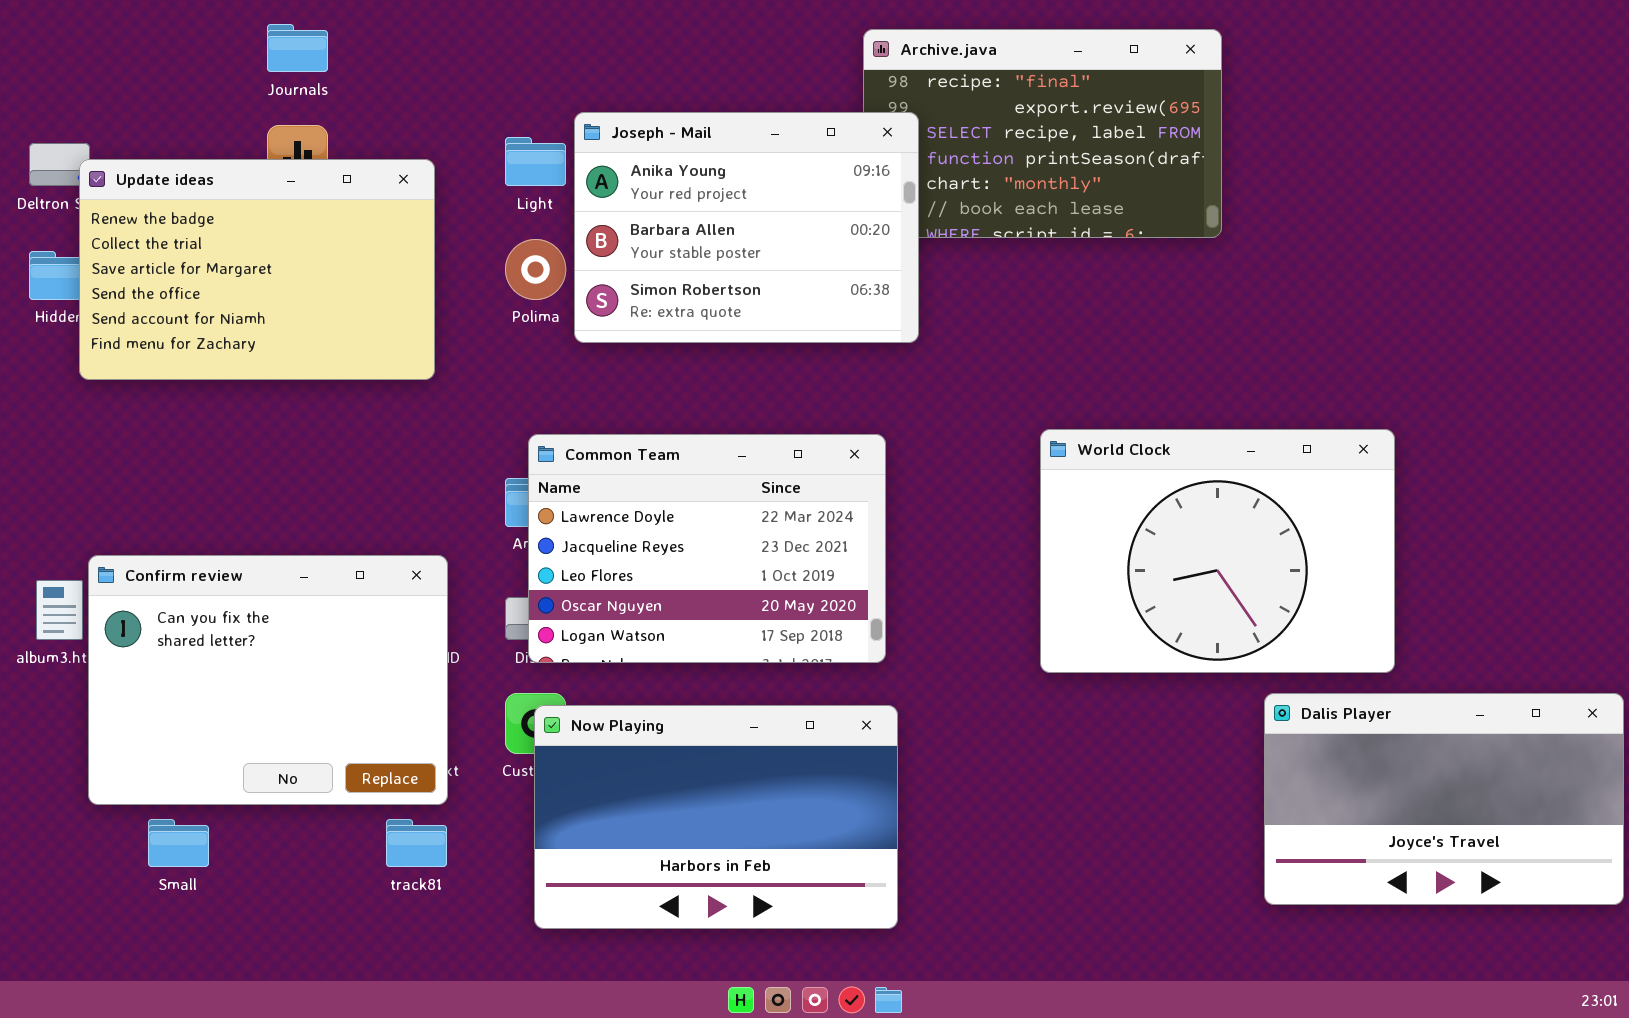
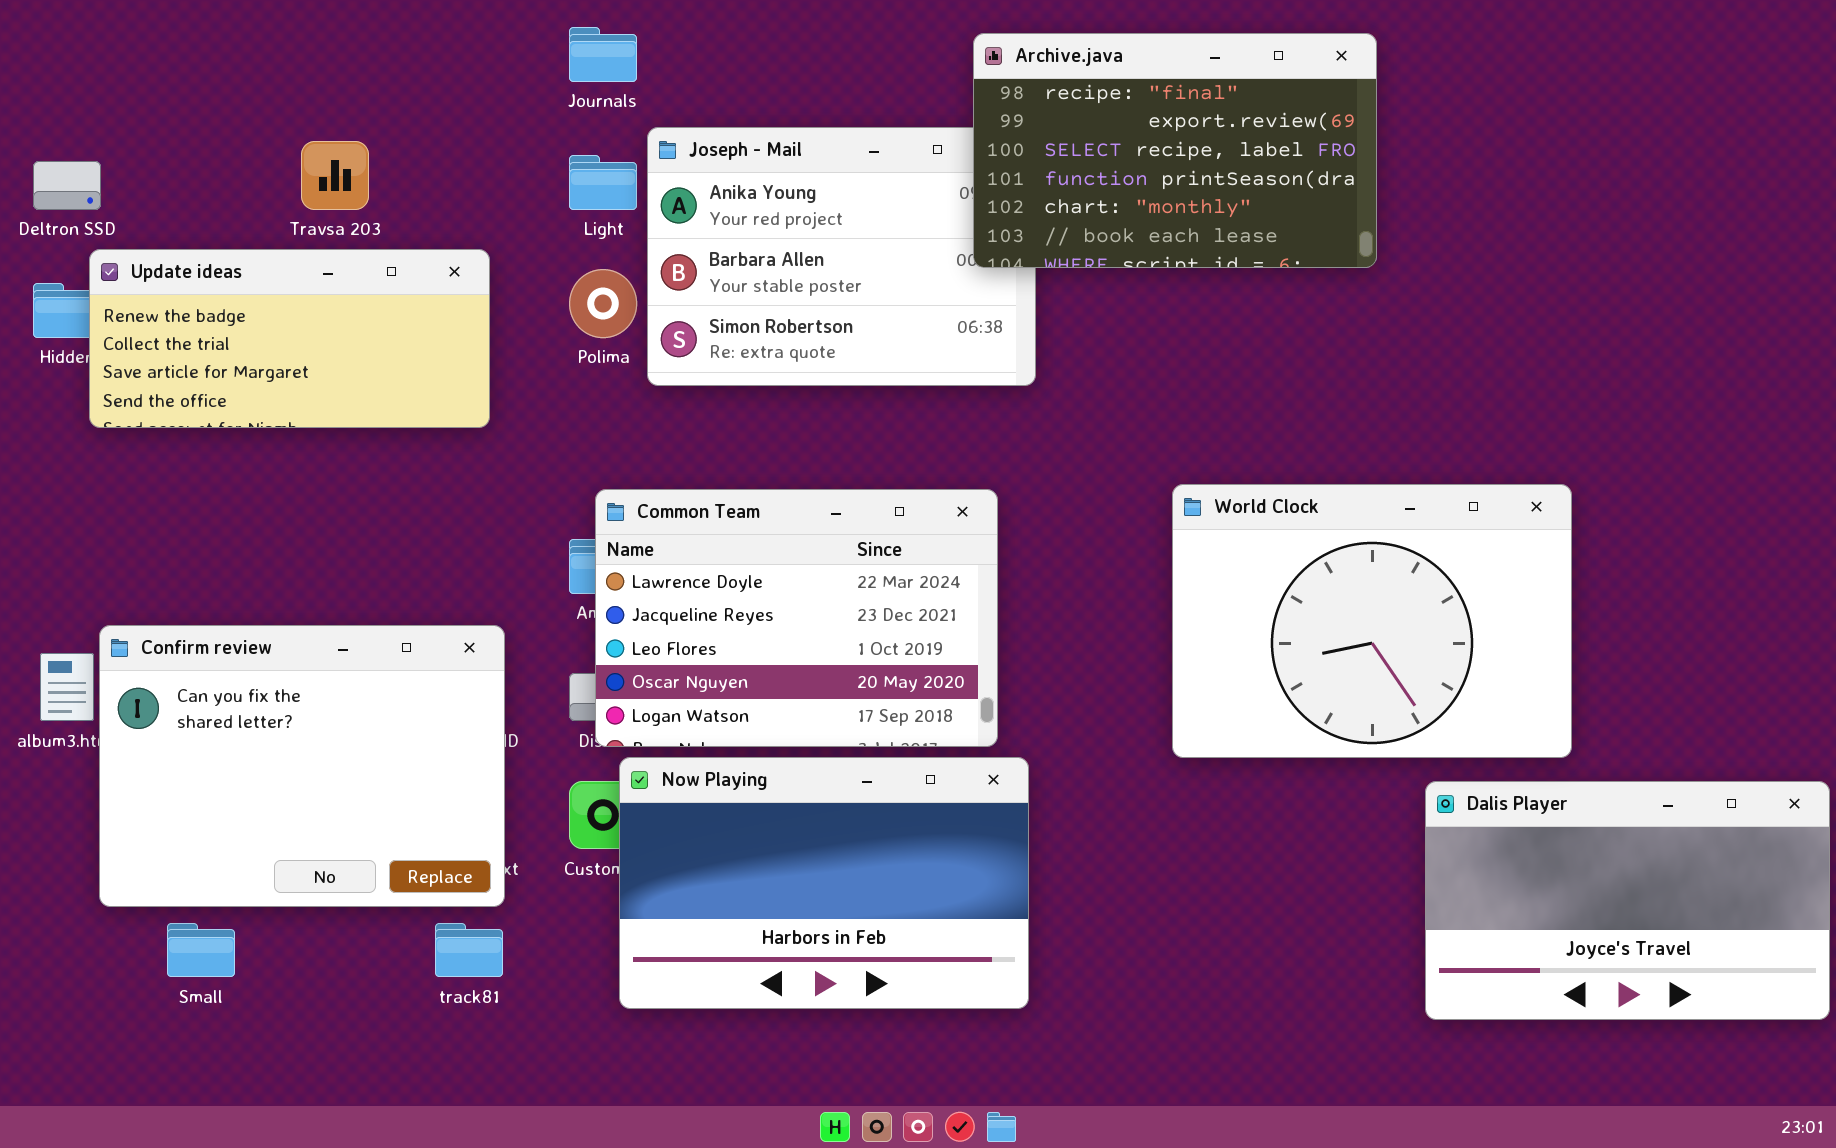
Journals: [267,24,328,72] -> [569,27,637,82], moved
Archive.java: [863,29,1222,238] -> [973,33,1377,268], raised
Update ideas: [79,159,435,380] -> [89,249,490,428], resized
Now Playing: [534,705,898,929] -> [619,757,1029,1009], moved

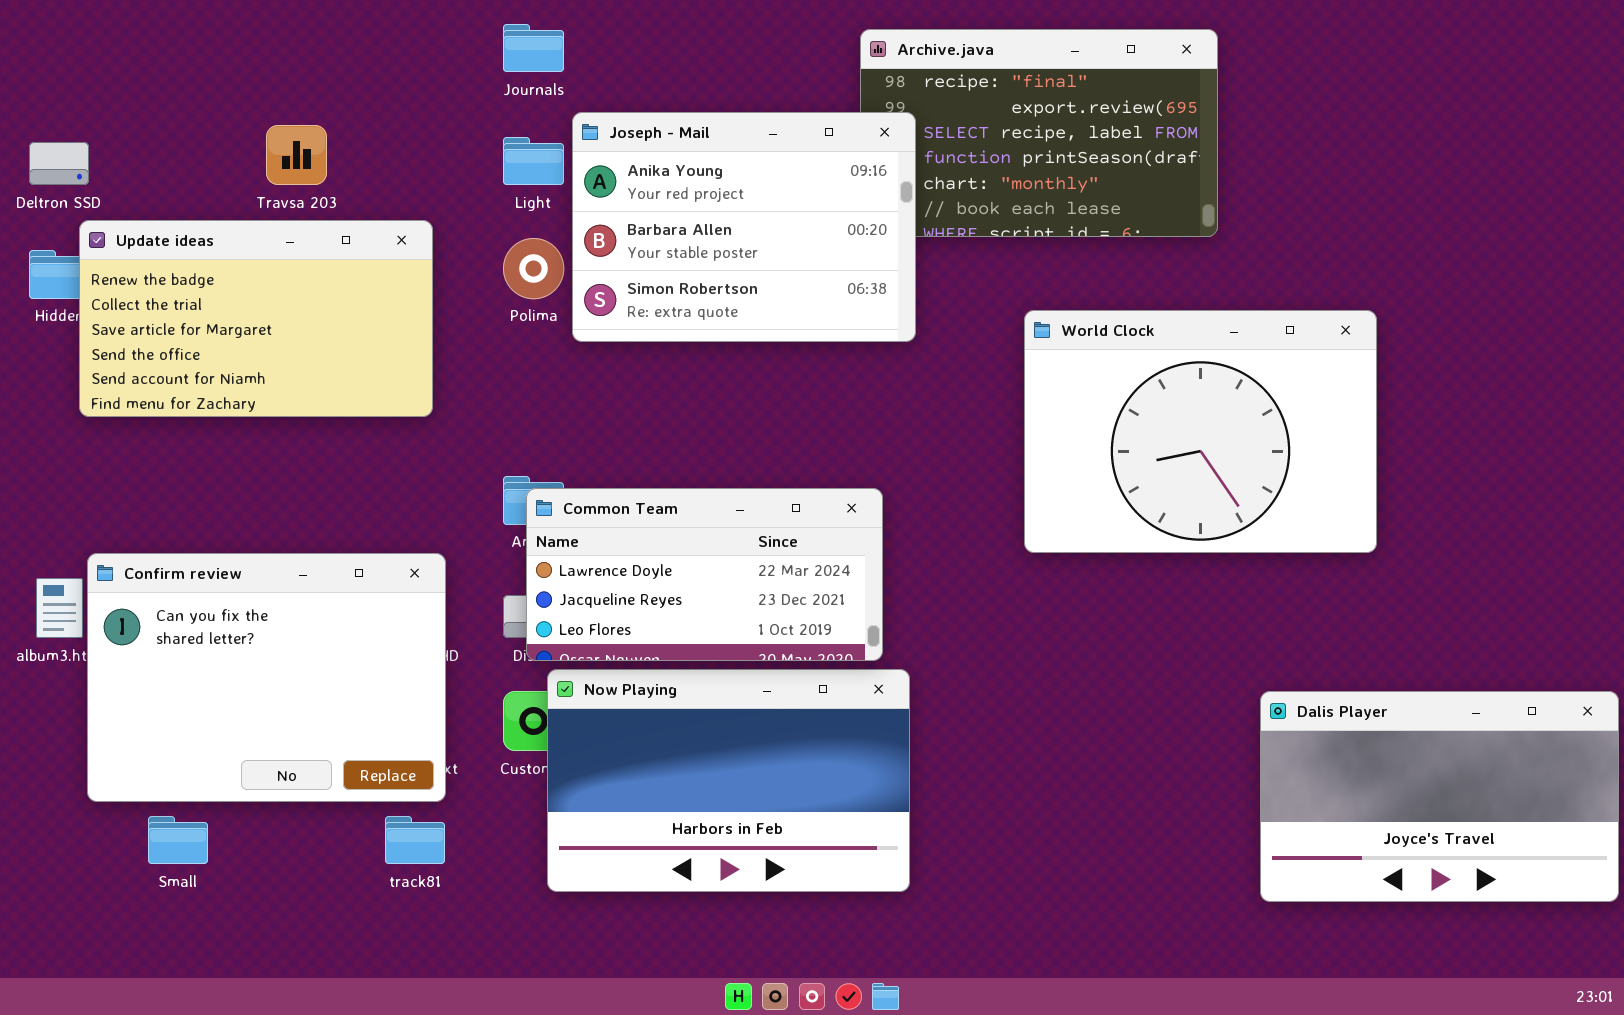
Joseph - Mail: [647,127,1036,386] -> [572,112,916,342], raised
Update ideas: [89,249,490,428] -> [79,220,433,417], resized
World Clock: [1172,484,1572,758] -> [1024,310,1377,553], moved
Common Team: [595,489,998,747] -> [526,488,883,661], resized

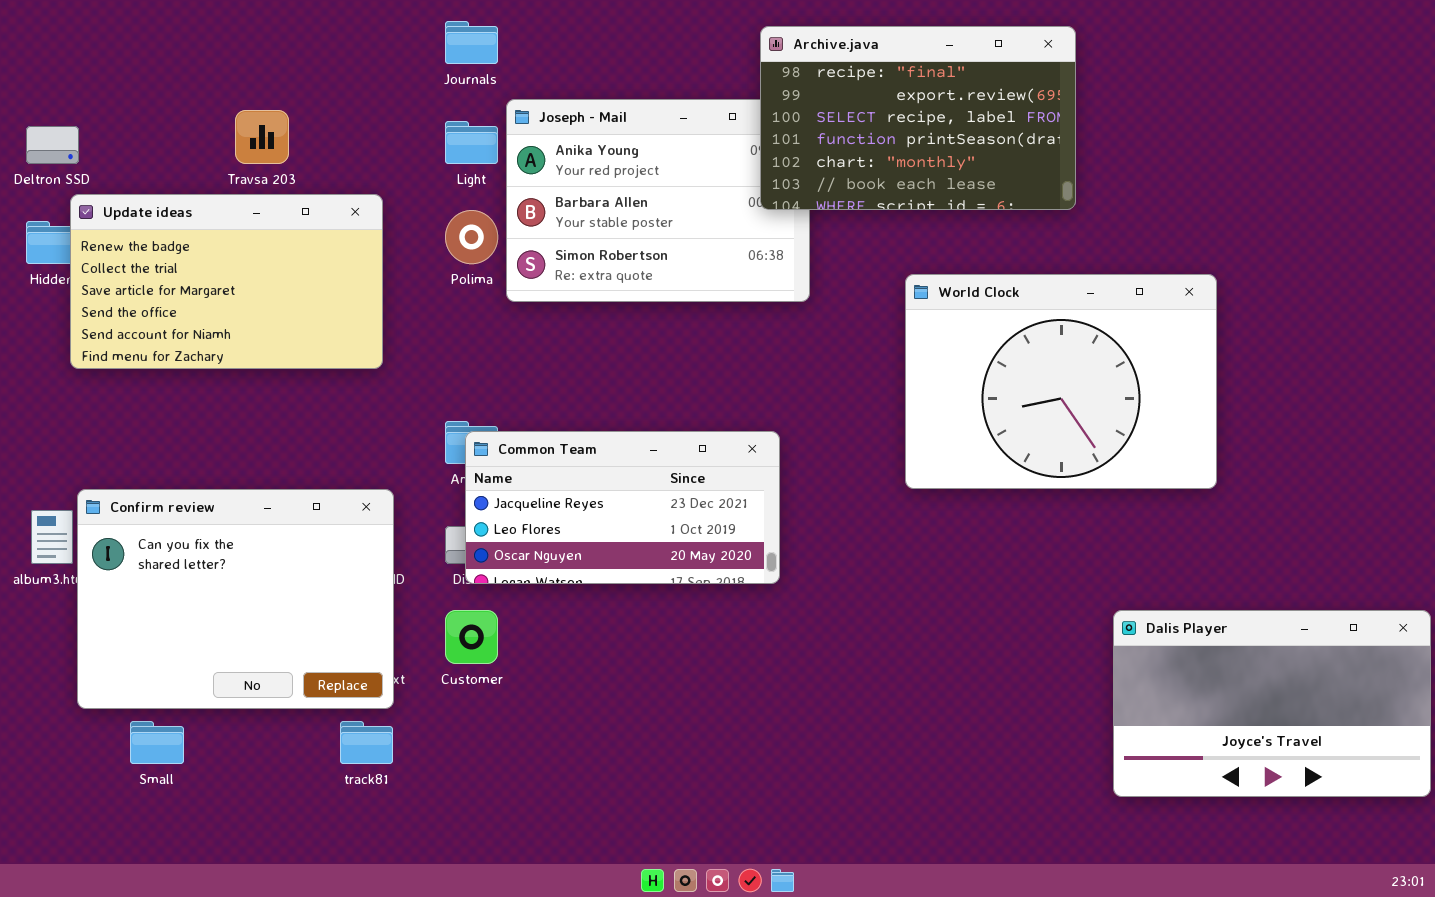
Archive.java: [860,29,1218,237] -> [760,26,1076,210], raised
Common Team: [526,488,883,661] -> [465,431,780,584], scrolled down 1 row
Now Playing: [547,669,910,892] -> none, closed

